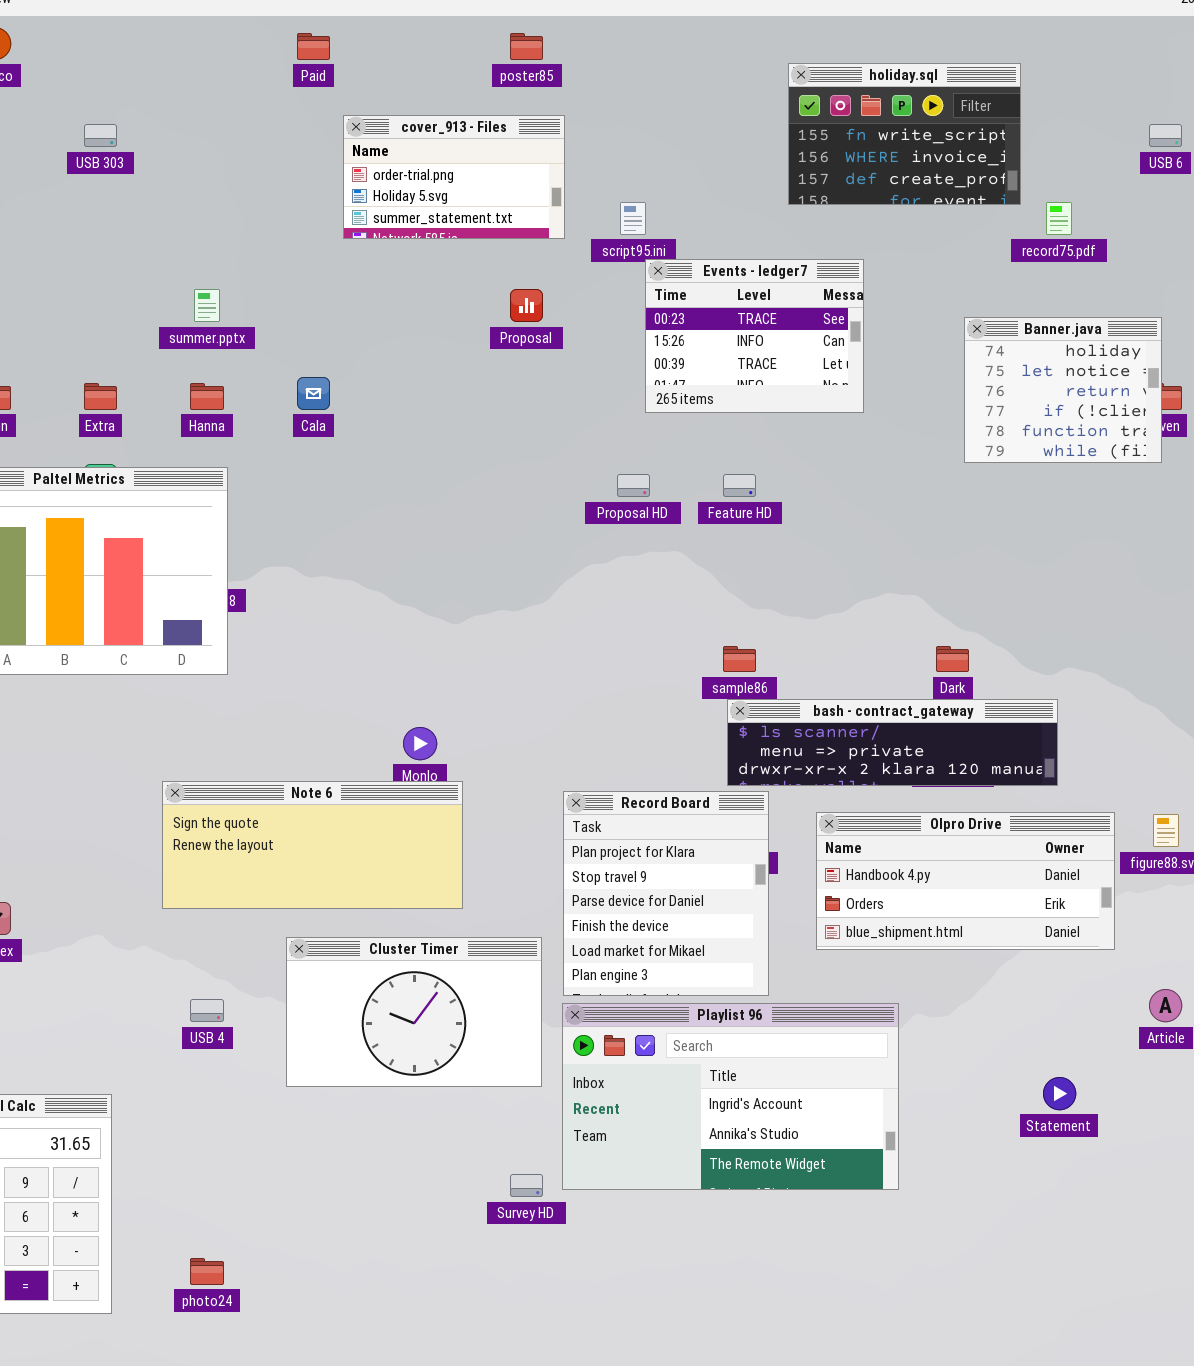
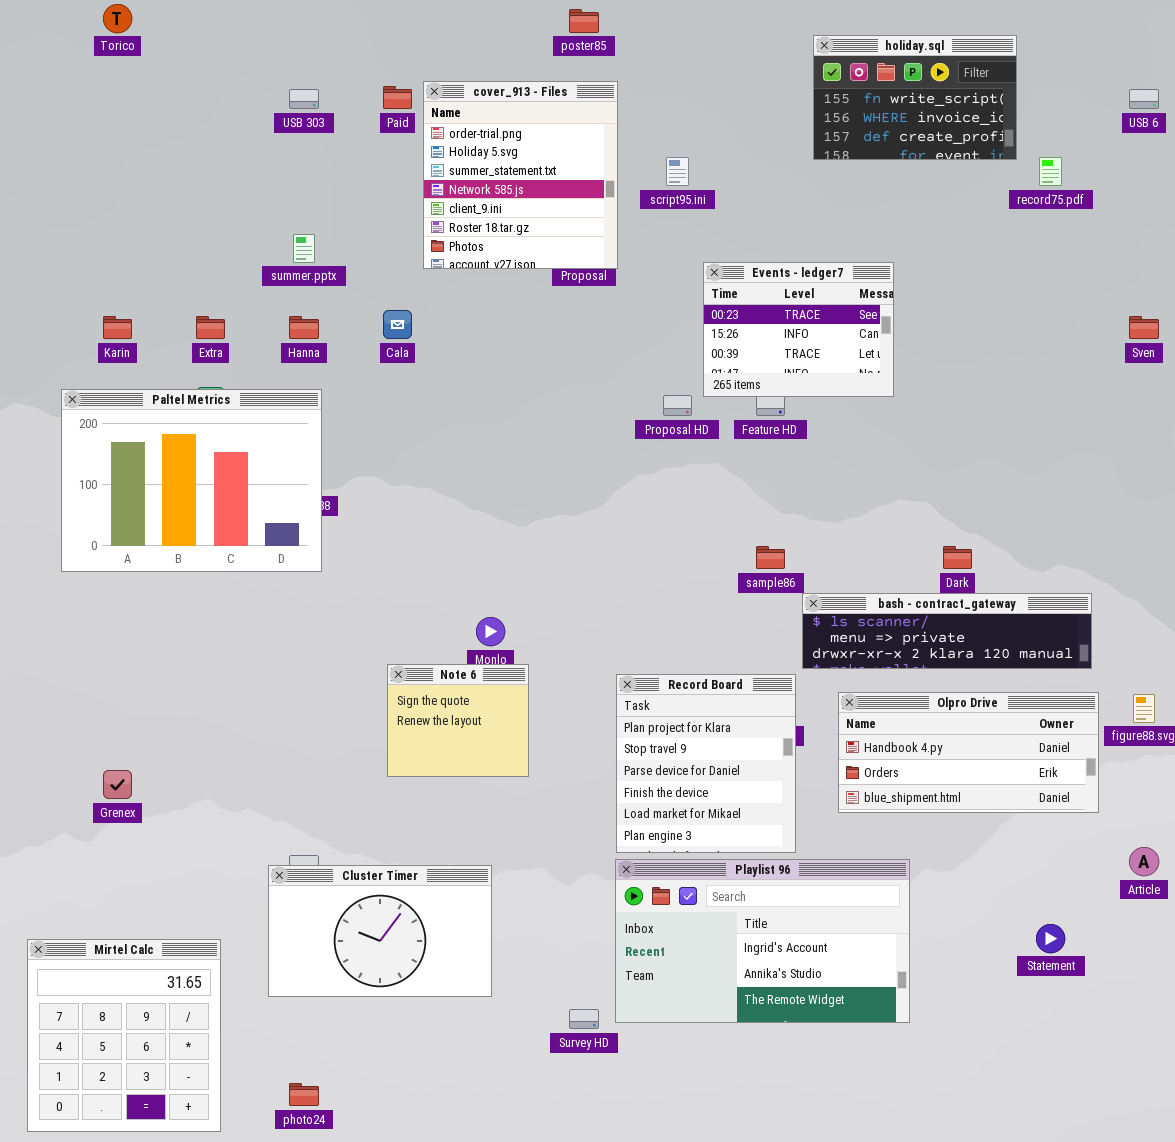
Paid: [297,33,330,60] -> [383,86,412,109], moved
cover_913 - Files: [343,115,565,239] -> [423,81,618,269], resized
USB 303: [84,124,117,147] -> [289,89,319,109], moved
Events - ledger7: [645,259,864,413] -> [703,262,894,397], moved
Banner.java: [964,317,1162,463] -> none, closed
bash - contract_gateway: [727,699,1058,786] -> [802,593,1092,669], moved
Note 6: [162,781,463,909] -> [387,664,529,777], resized
Cluster Timer: [286,937,542,1087] -> [268,865,492,997], moved

